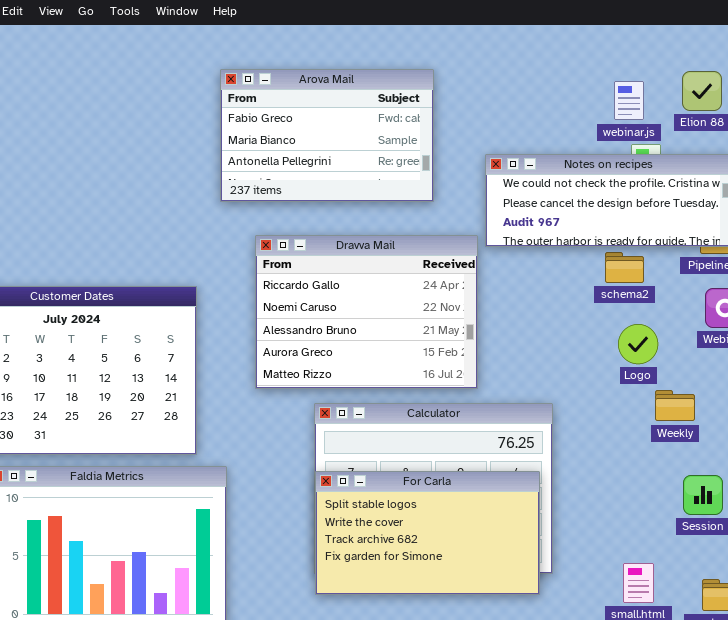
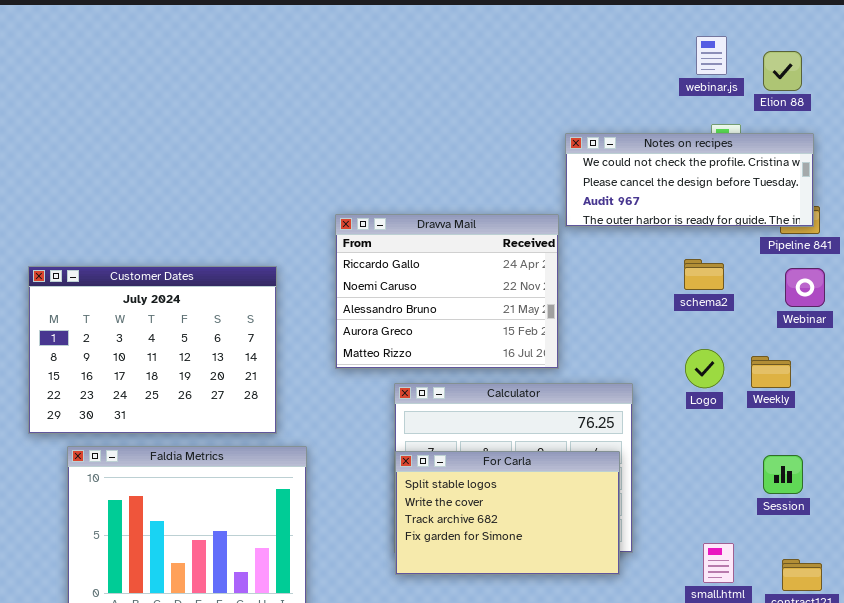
Arova Mail: [220,69,434,202] -> none, closed
webinar.js: [614,81,644,120] -> [696,36,727,75], moved
schema2: [605,252,644,283] -> [684,259,724,290], moved
Logo: [618,324,658,364] -> [685,349,724,388], moved
Weekly: [655,390,695,421] -> [751,356,791,388], moved

